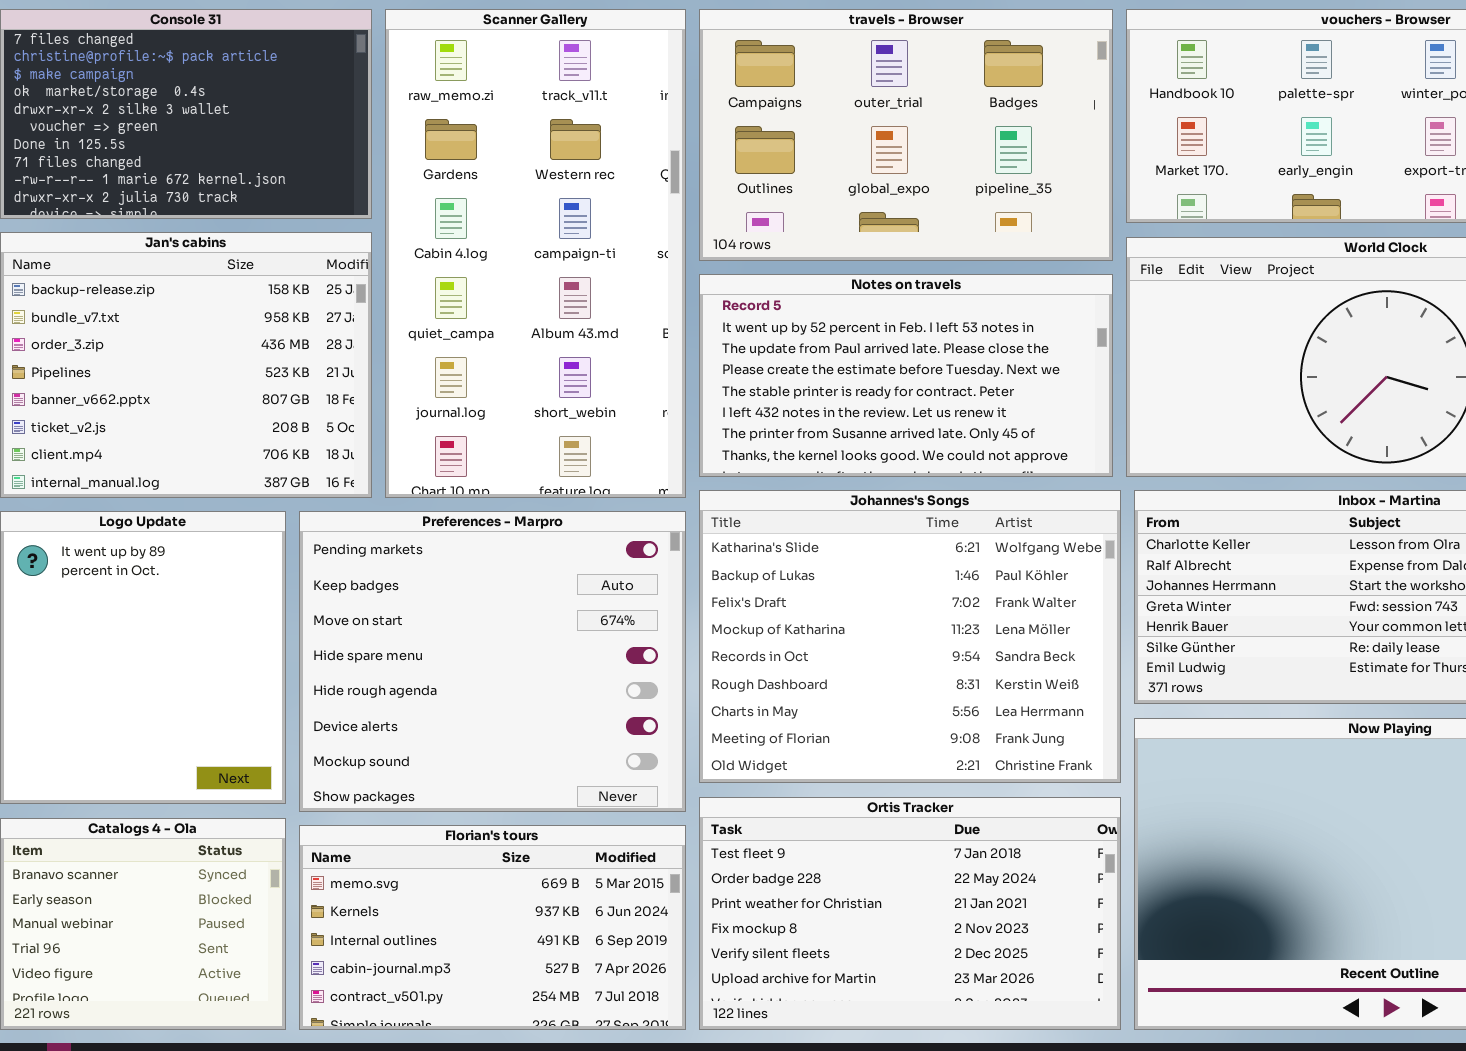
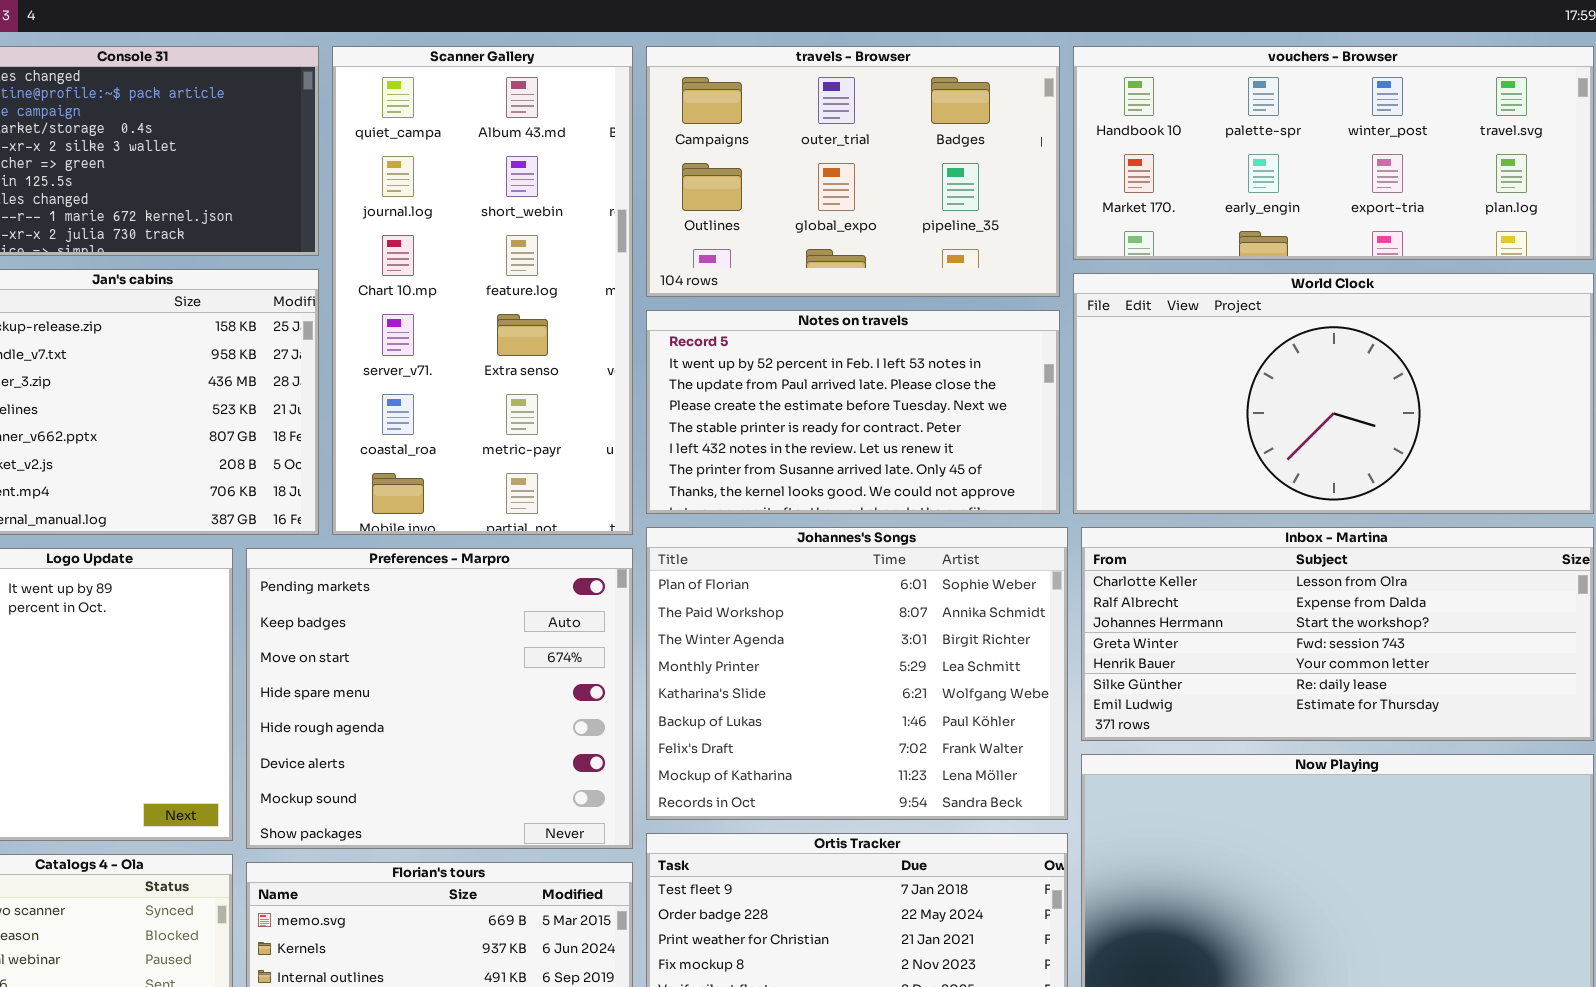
Scanner Gallery: [385,9,686,498] -> [332,46,633,535], scrolled down 3 rows
Johannes's Songs: [699,490,1121,783] -> [646,527,1068,820], scrolled up 4 rows

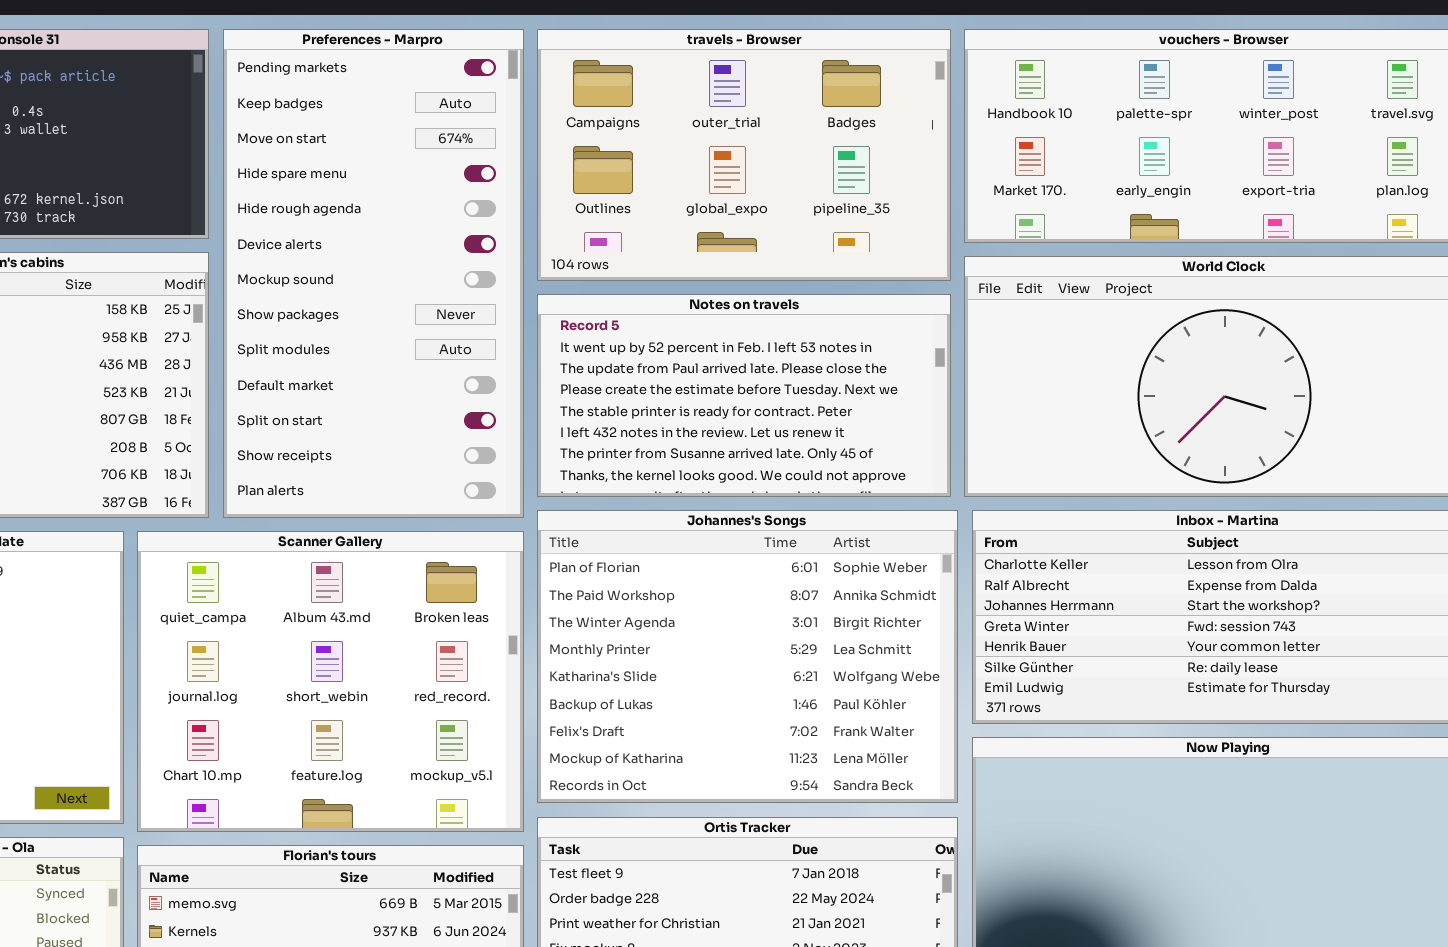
Scanner Gallery: [332,46,633,535] -> [137,531,524,832], moved, resized
Preferences - Marpro: [246,548,633,849] -> [223,29,524,518], moved, resized

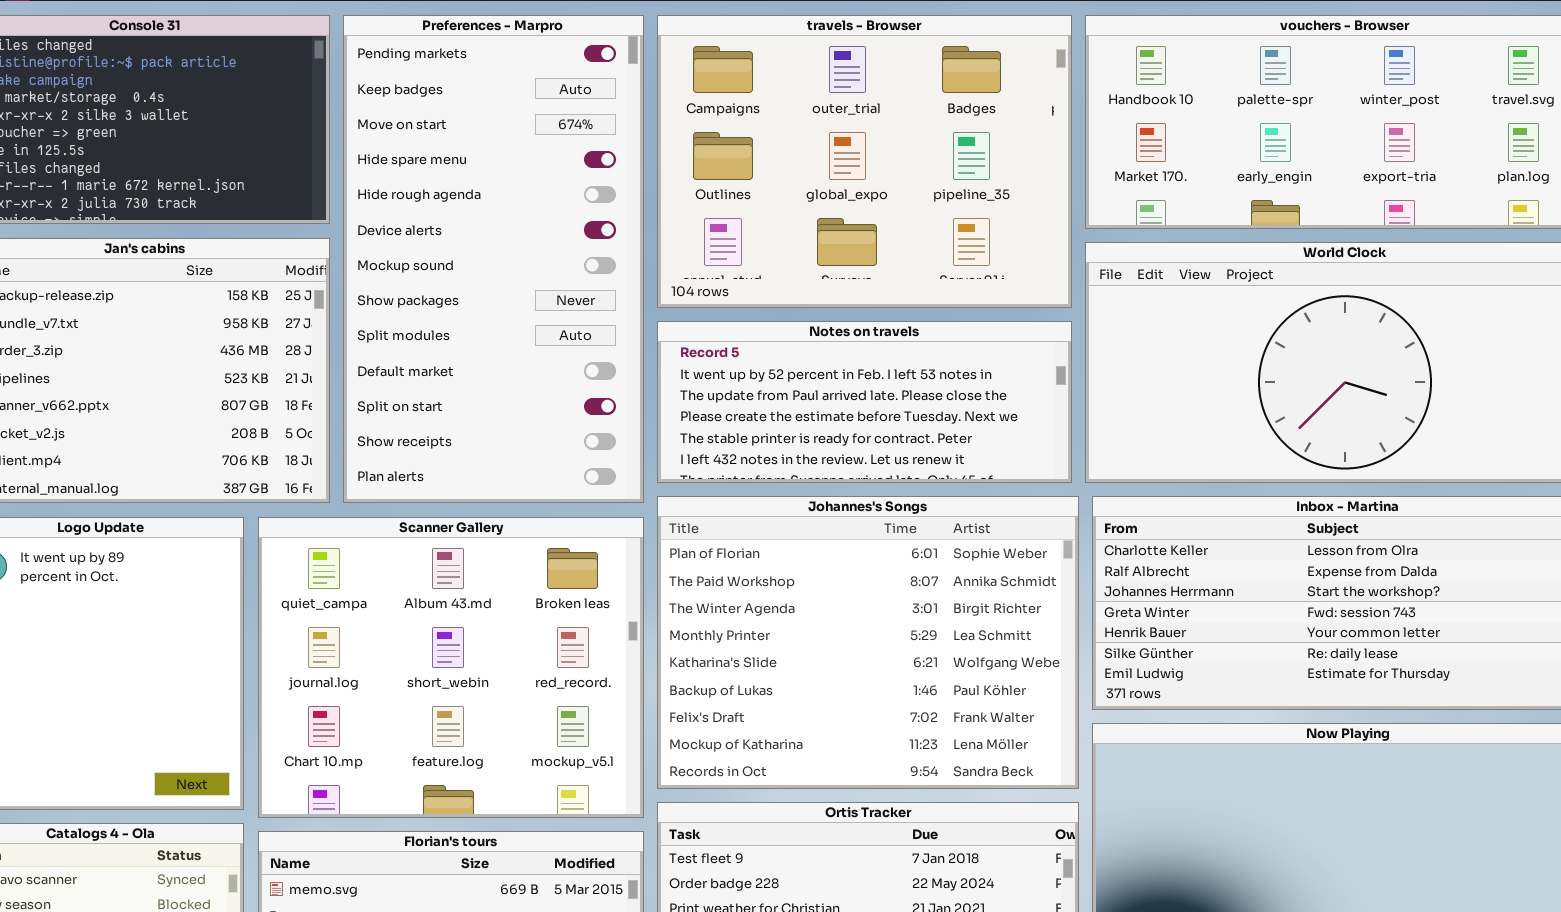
travels - Browser: [537,29,951,281] -> [657,15,1072,308], resized
Notes on travels: [537,294,951,497] -> [657,321,1072,483], resized

